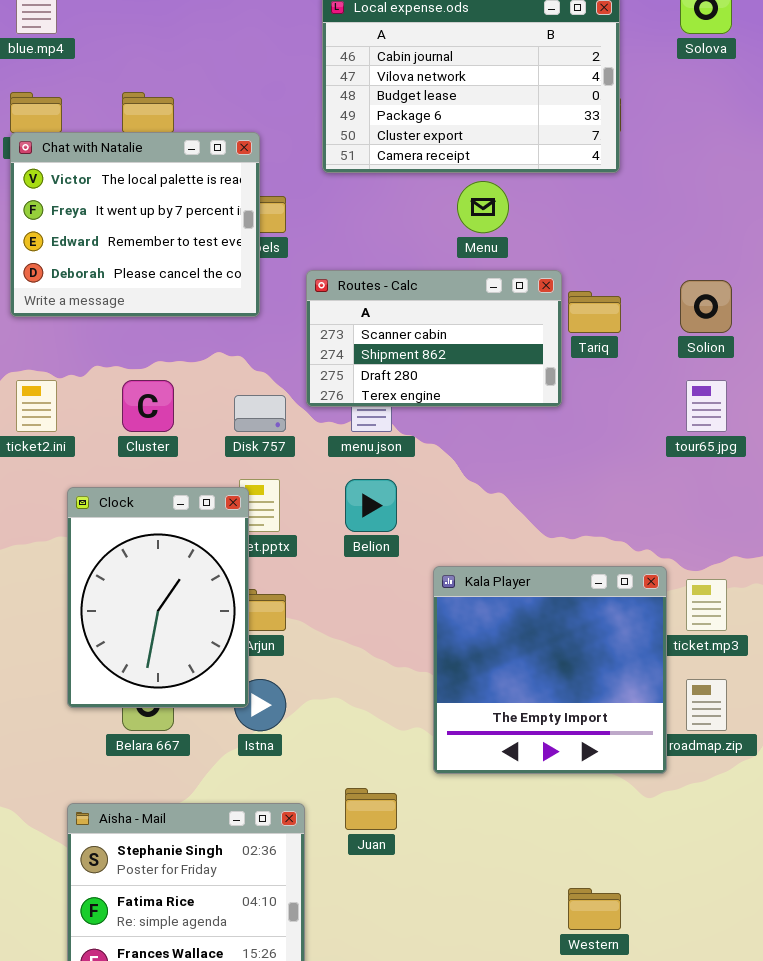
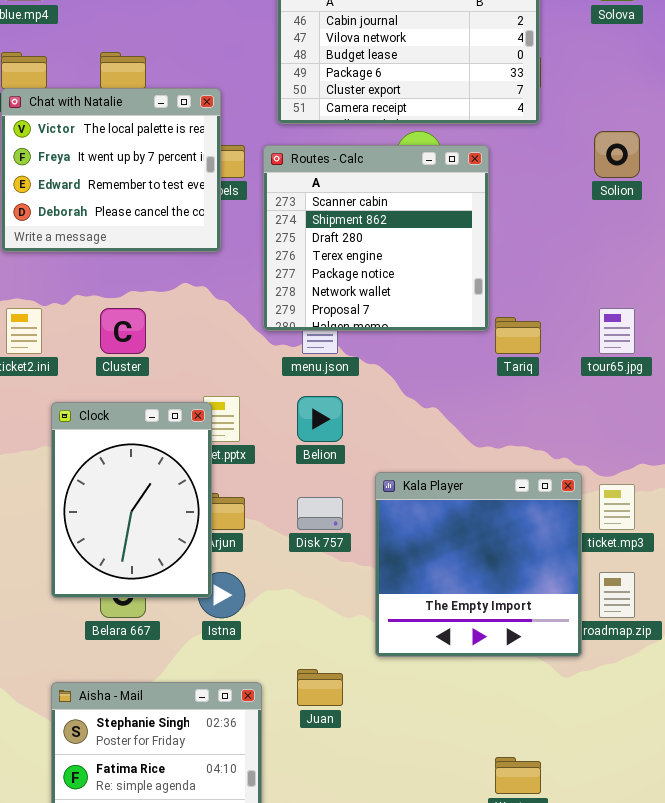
Routes - Calc: [306,270,562,407] -> [263,145,489,331], resized
Solion: [680,280,732,333] -> [594,131,640,178], moved
Tariq: [568,291,621,333] -> [495,317,541,354], moved
Disk 757: [234,395,286,432] -> [297,497,343,530], moved

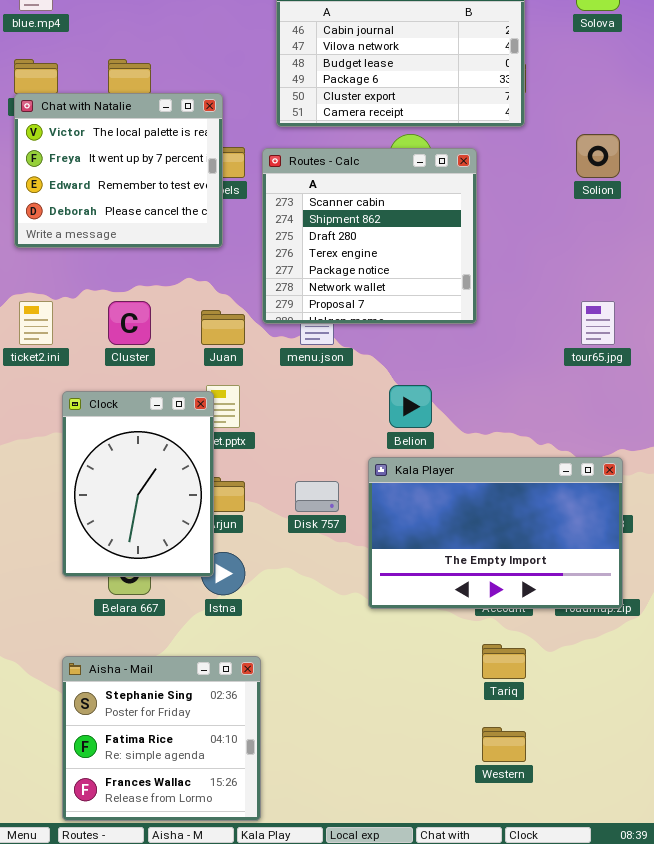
Tariq: [495,317,541,354] -> [482,644,526,679], moved
Belion: [297,396,343,442] -> [389,385,432,428], moved
Kala Player: [375,472,582,657] -> [368,457,623,609], resized
Juan: [297,669,343,706] -> [201,310,245,345], moved

